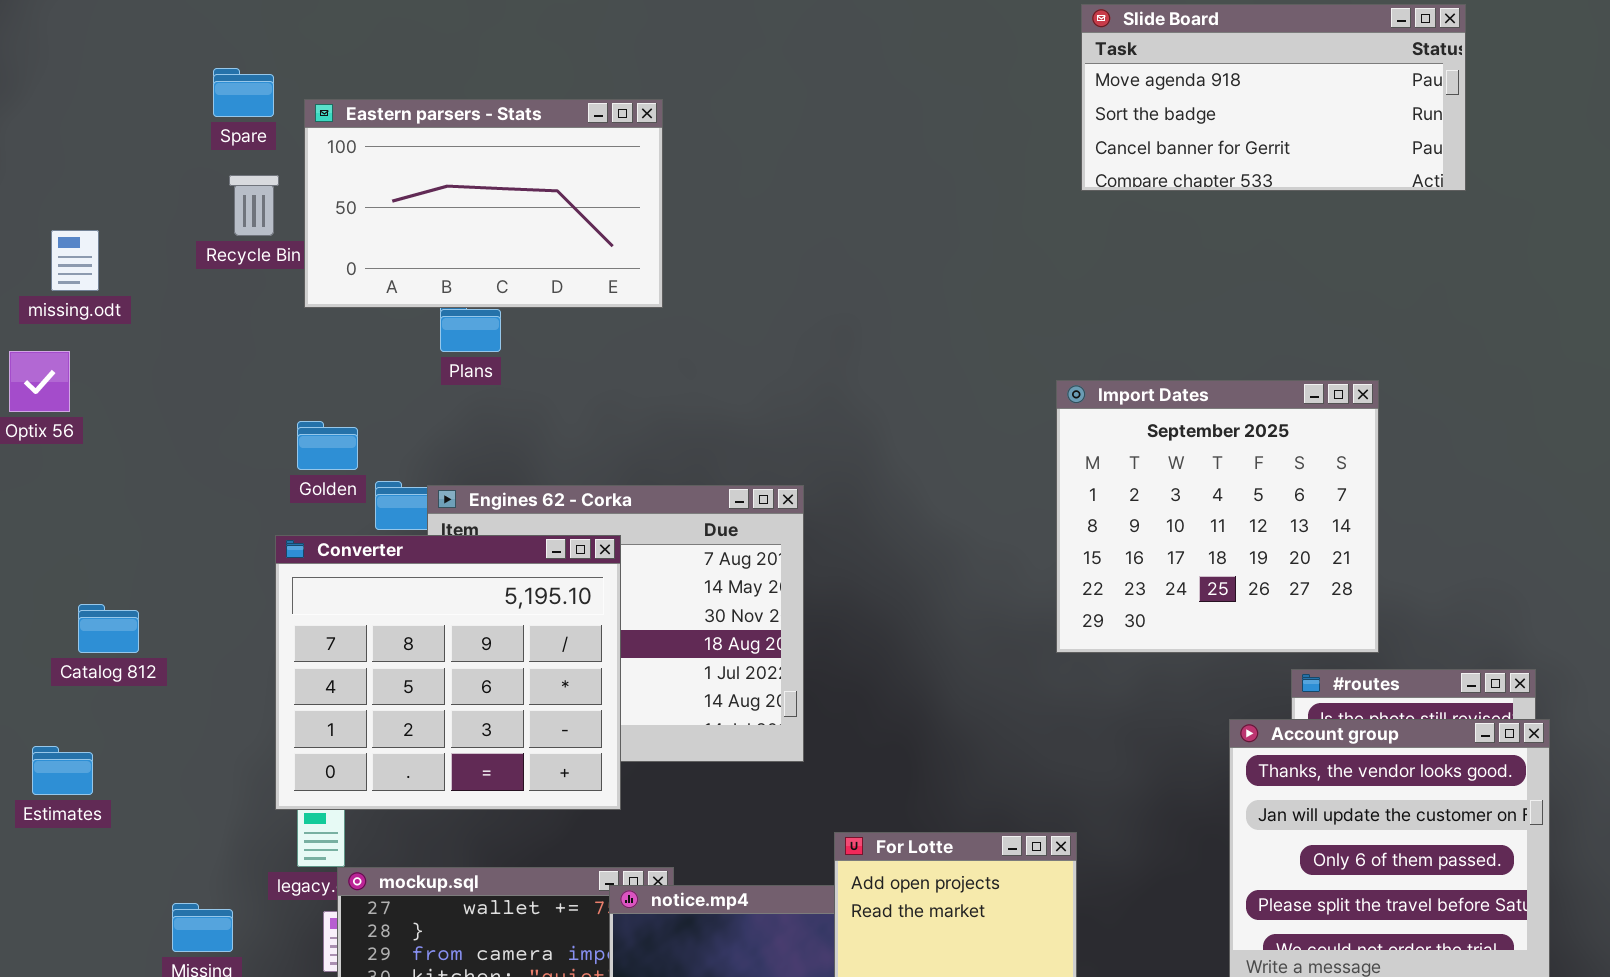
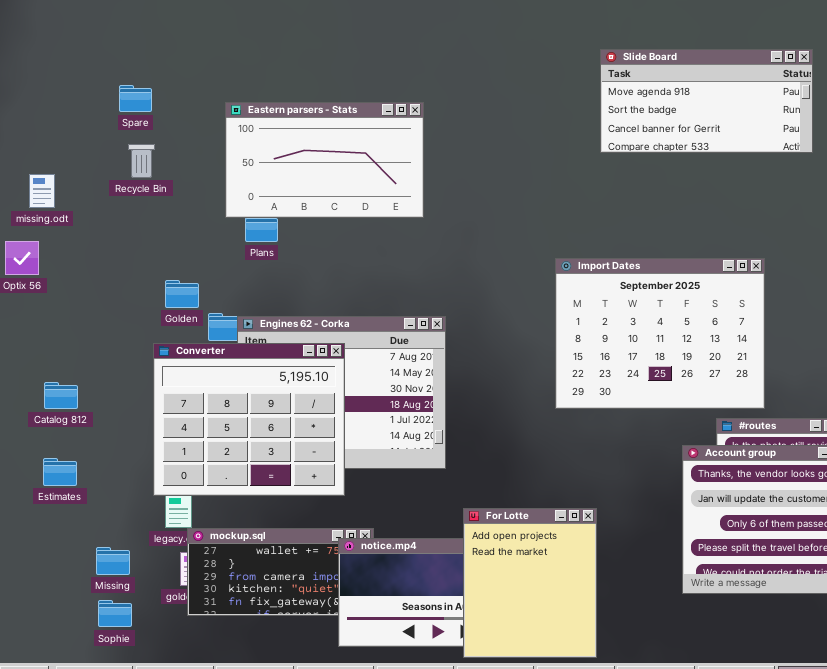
Eastern parsers - Stats: [304,99,663,308] -> [225,102,424,218], moved
Import Dates: [1056,380,1379,653] -> [555,258,765,409], resized
Estimates: [32,746,93,795] -> [43,458,77,486], moved

